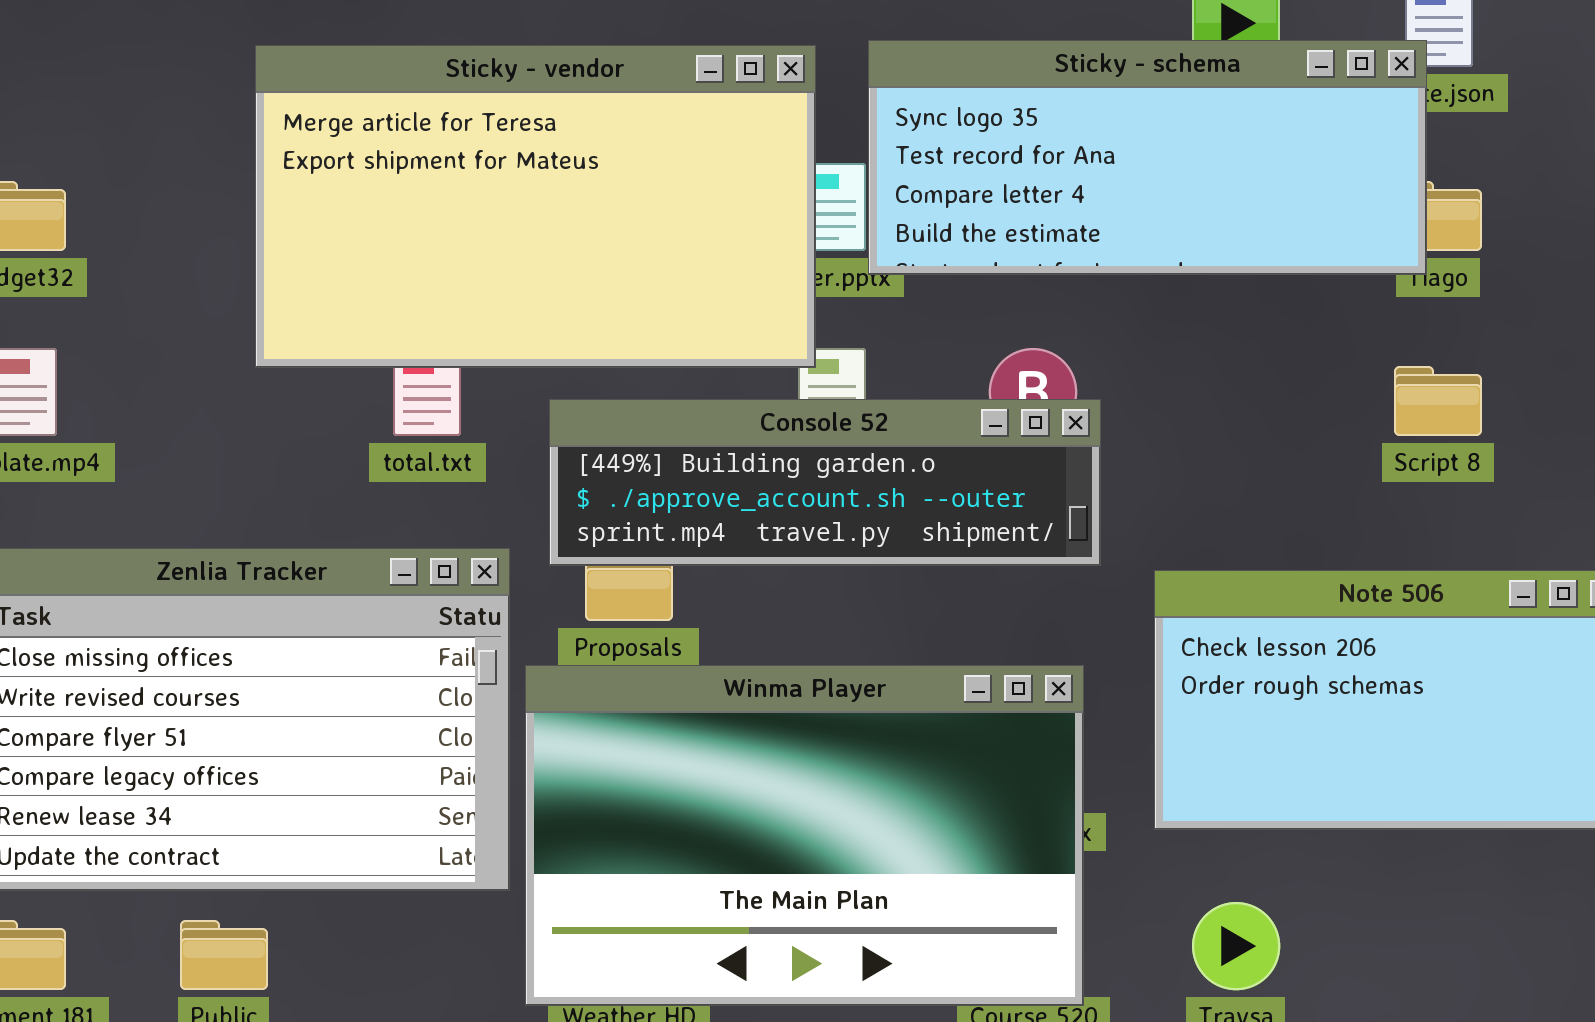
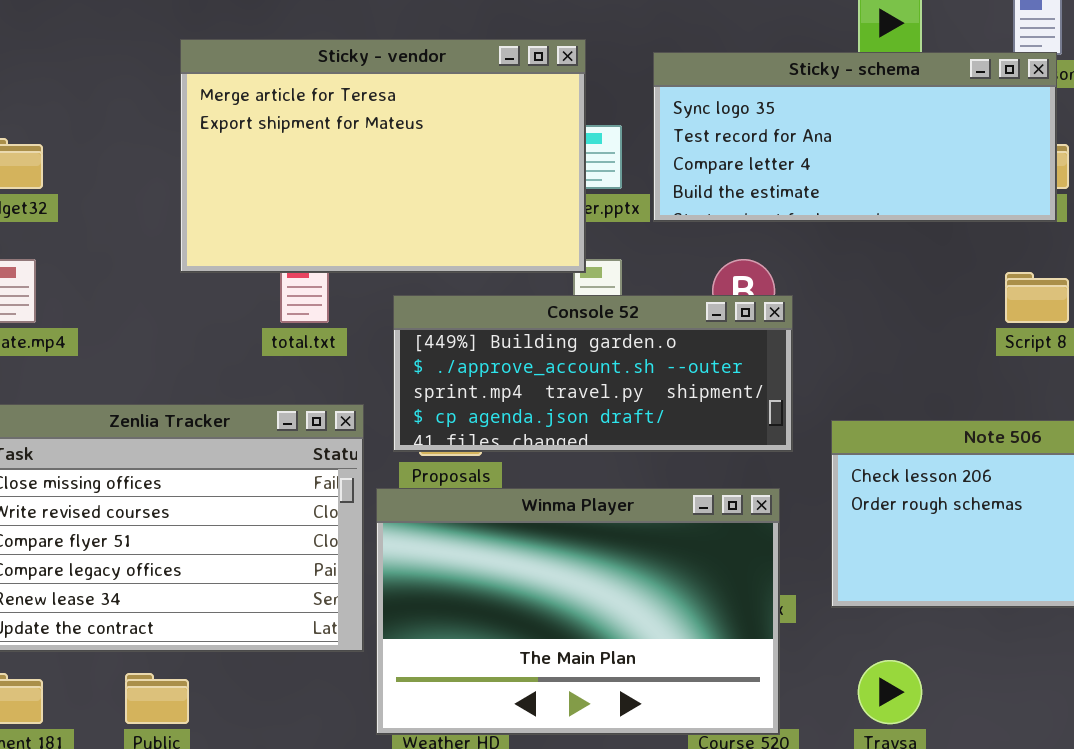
Sticky - schema: [868,40,1427,275] -> [653,52,1057,222], moved
Console 52: [549,399,1101,566] -> [393,295,793,452], resized

